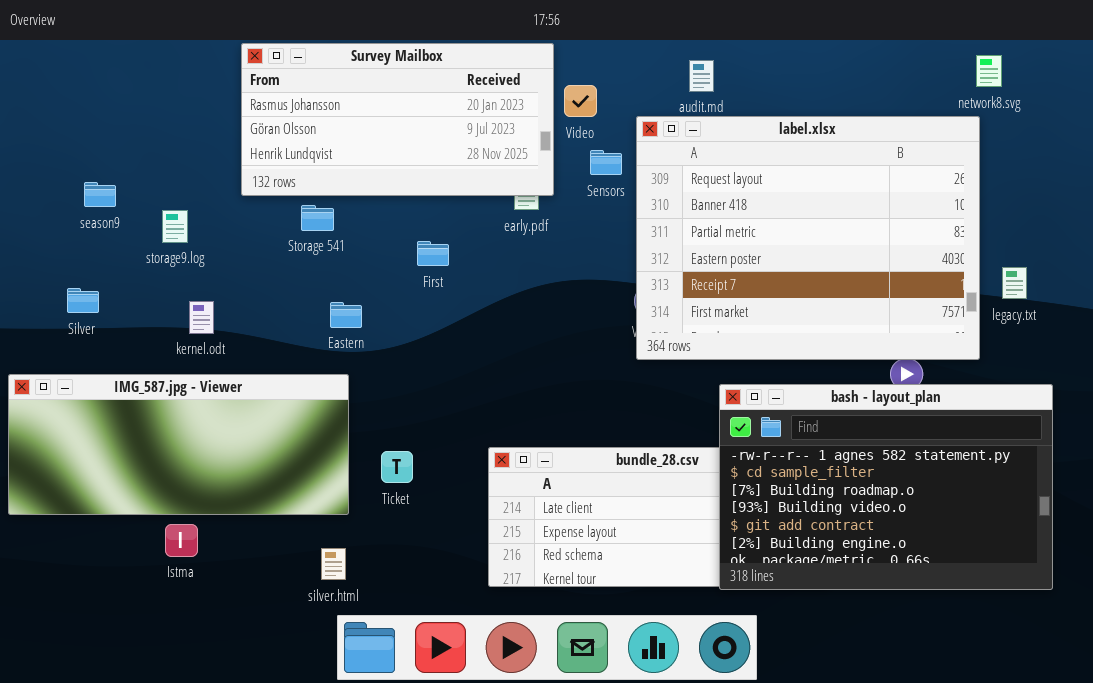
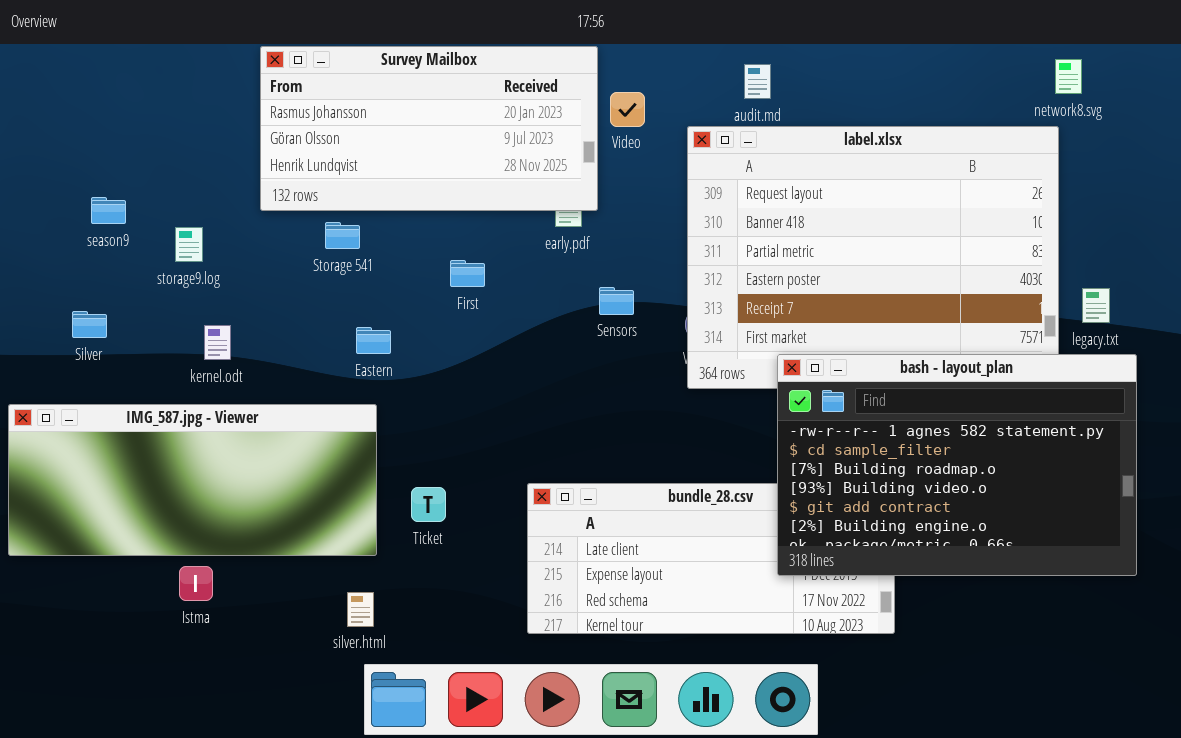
Sensors: [590,150,622,175] -> [599,287,634,315], moved
bash - layout_plan: [719,384,1053,590] -> [777,354,1137,576], moved

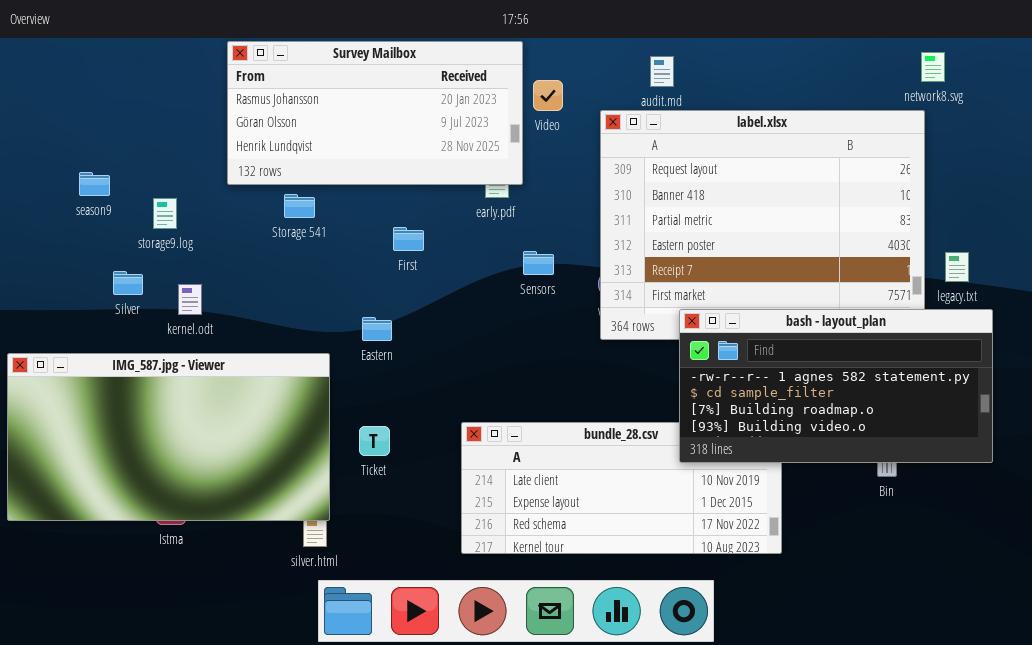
Silver: [72,311,107,338] -> [113,271,143,295], moved
Eastern: [356,327,391,354] -> [362,317,392,341], moved
bash - layout_plan: [777,354,1137,576] -> [679,309,993,463], resized
IMG_587.jpg - Viewer: [8,404,377,556] -> [7,353,330,521], resized

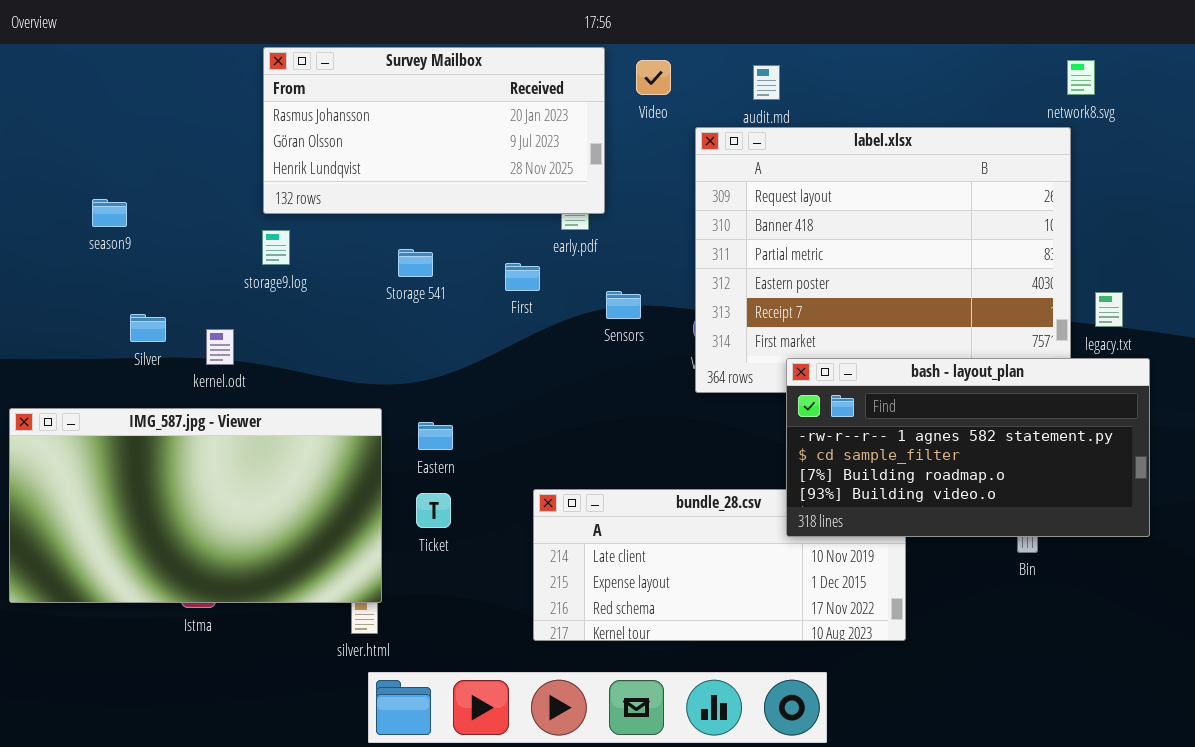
Video: [533,80,563,111] -> [636,60,671,95], moved
Storage 541: [284,194,315,218] -> [398,249,433,277], moved
storage9.log: [153,198,177,229] -> [262,230,290,265], moved
First: [393,227,424,251] -> [505,263,540,291], moved
Eastern: [362,317,392,341] -> [418,422,453,450], moved

